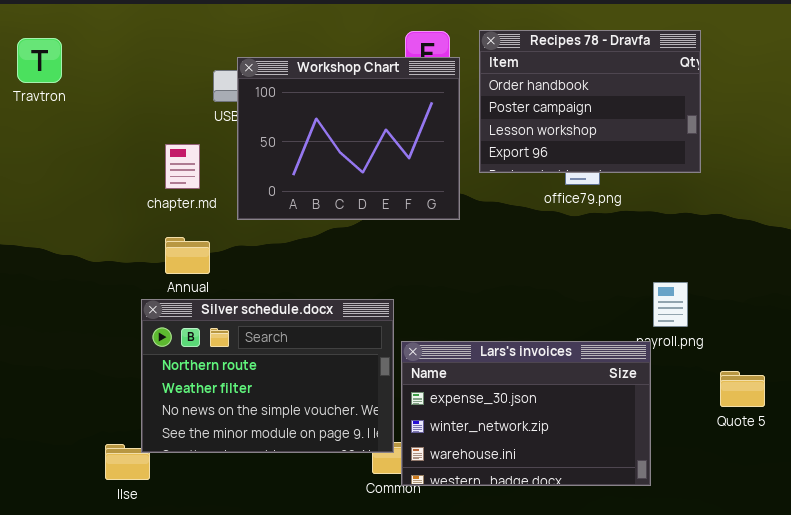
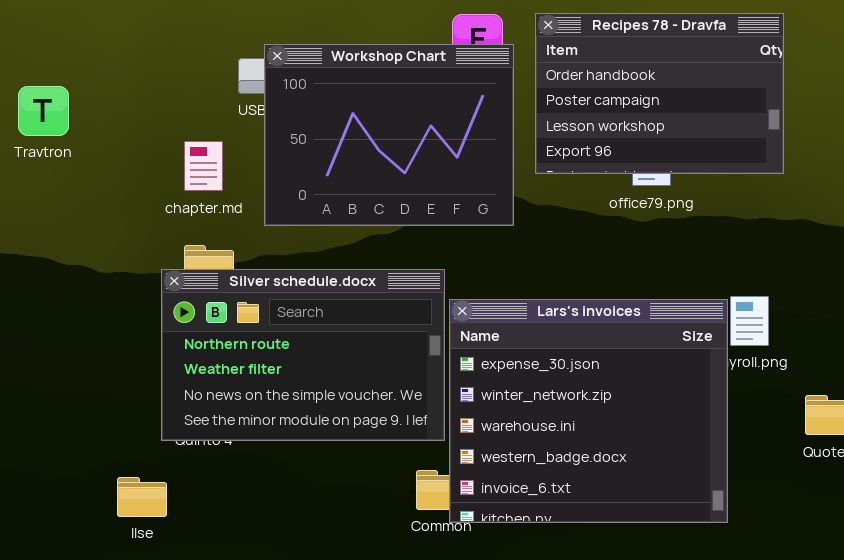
Travtron: [17,38,62,83] -> [18,86,69,136], moved
Silver schedule.docx: [141,299,394,453] -> [161,269,445,441], moved
Lars's invoices: [401,341,651,486] -> [449,299,728,523], resized

